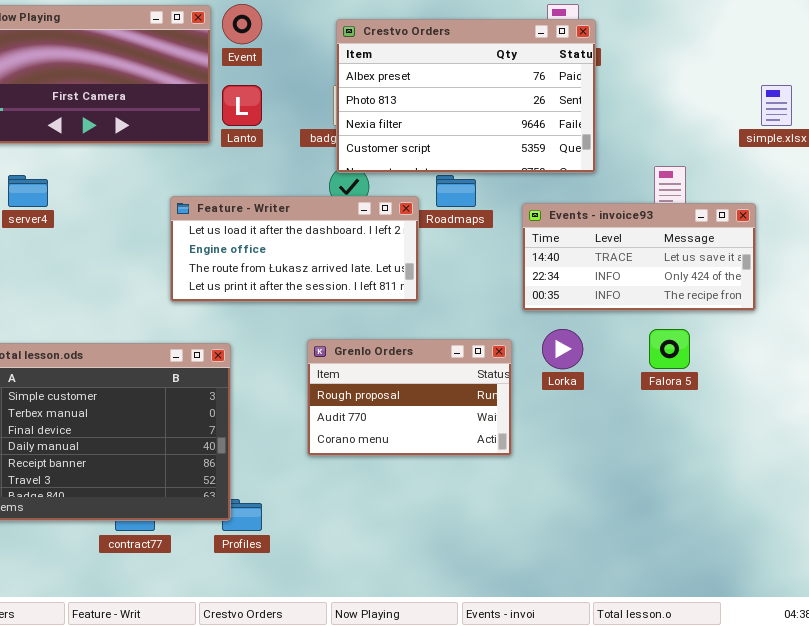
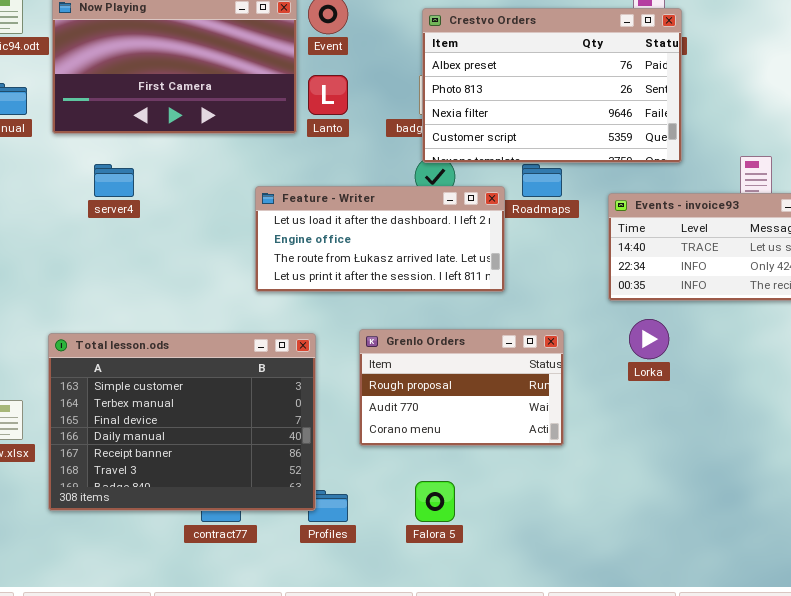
Falora 5: [649,329,690,369] -> [415,481,455,522], moved
Grenlo Orders: [307,339,512,456] -> [359,329,564,446], moved

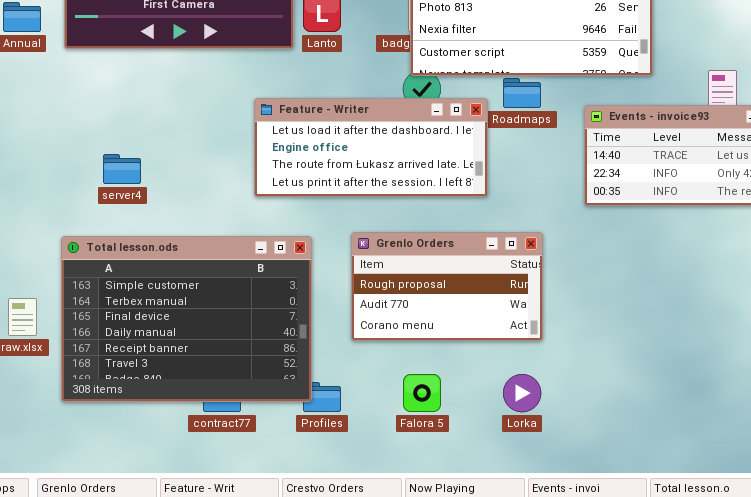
server4: [94,164,134,197] -> [103,154,141,184], moved
Lorka: [629,319,669,359] -> [503,374,541,412], moved

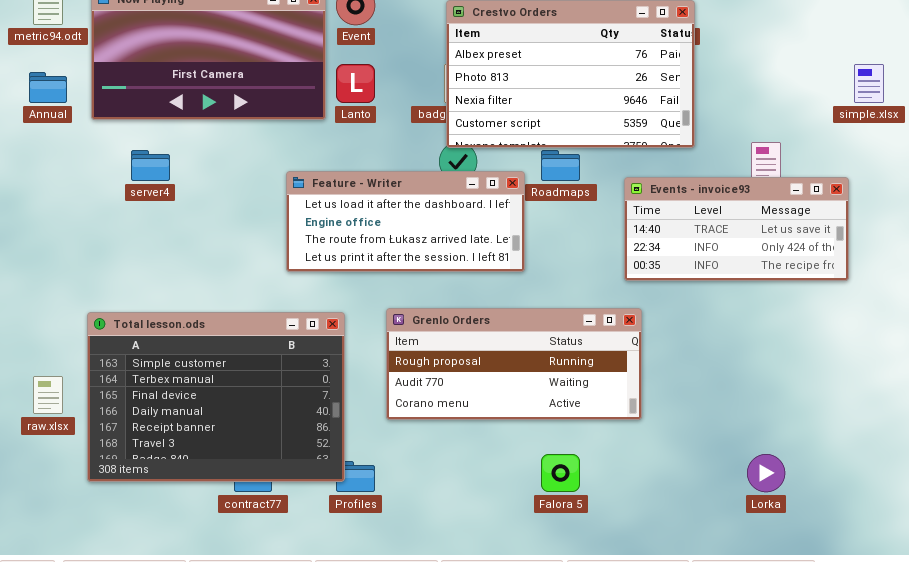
server4: [103,154,141,184] -> [131,150,170,181], moved
Grenlo Orders: [351,232,543,341] -> [386,308,642,420], resized
Falora 5: [403,374,441,412] -> [541,454,580,492], moved
Lorka: [503,374,541,412] -> [747,454,785,492], moved

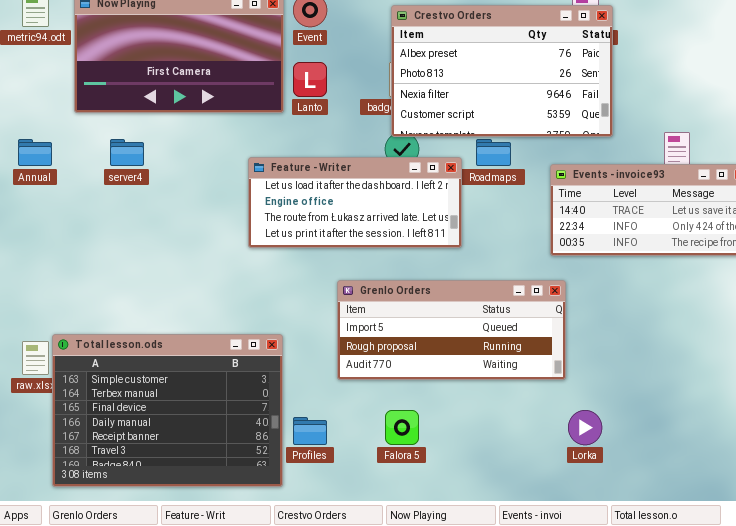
Annual: [29,72,67,103] -> [18,139,52,166], moved
Grenlo Orders: [386,308,642,420] -> [337,280,566,380], scrolled up 1 row
Total lesson.ods: [87,312,345,482] -> [52,334,283,487], moved
Falora 5: [541,454,580,492] -> [385,410,419,445], moved
Lorka: [747,454,785,492] -> [568,410,602,445], moved

